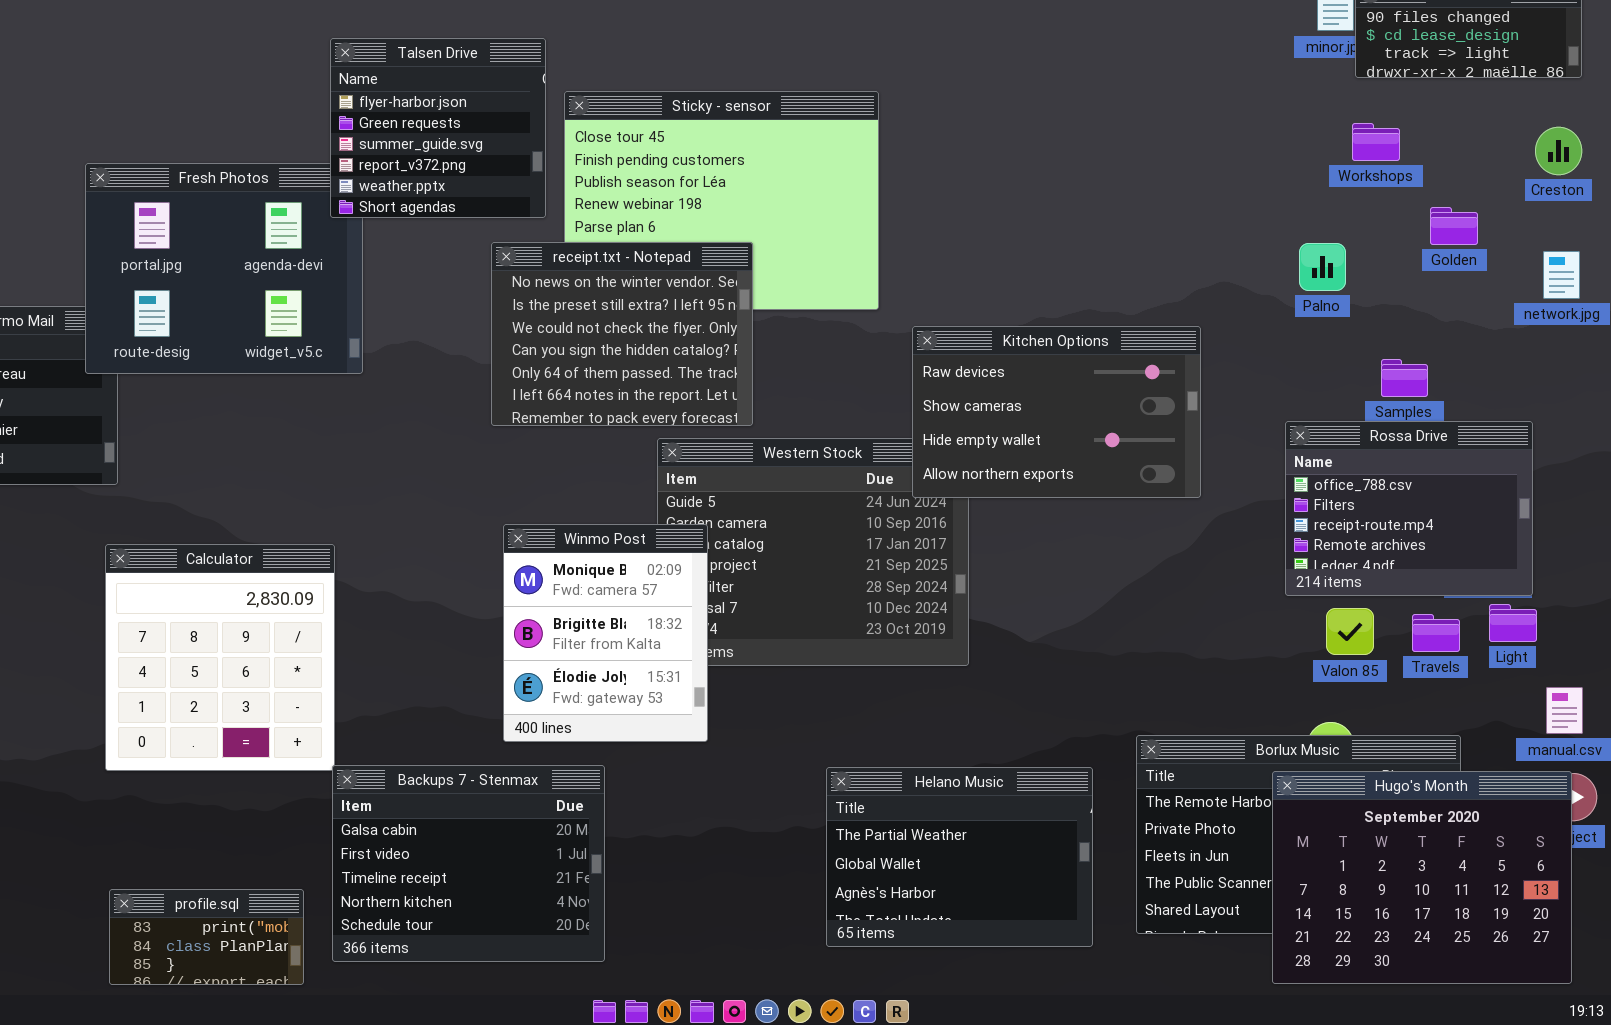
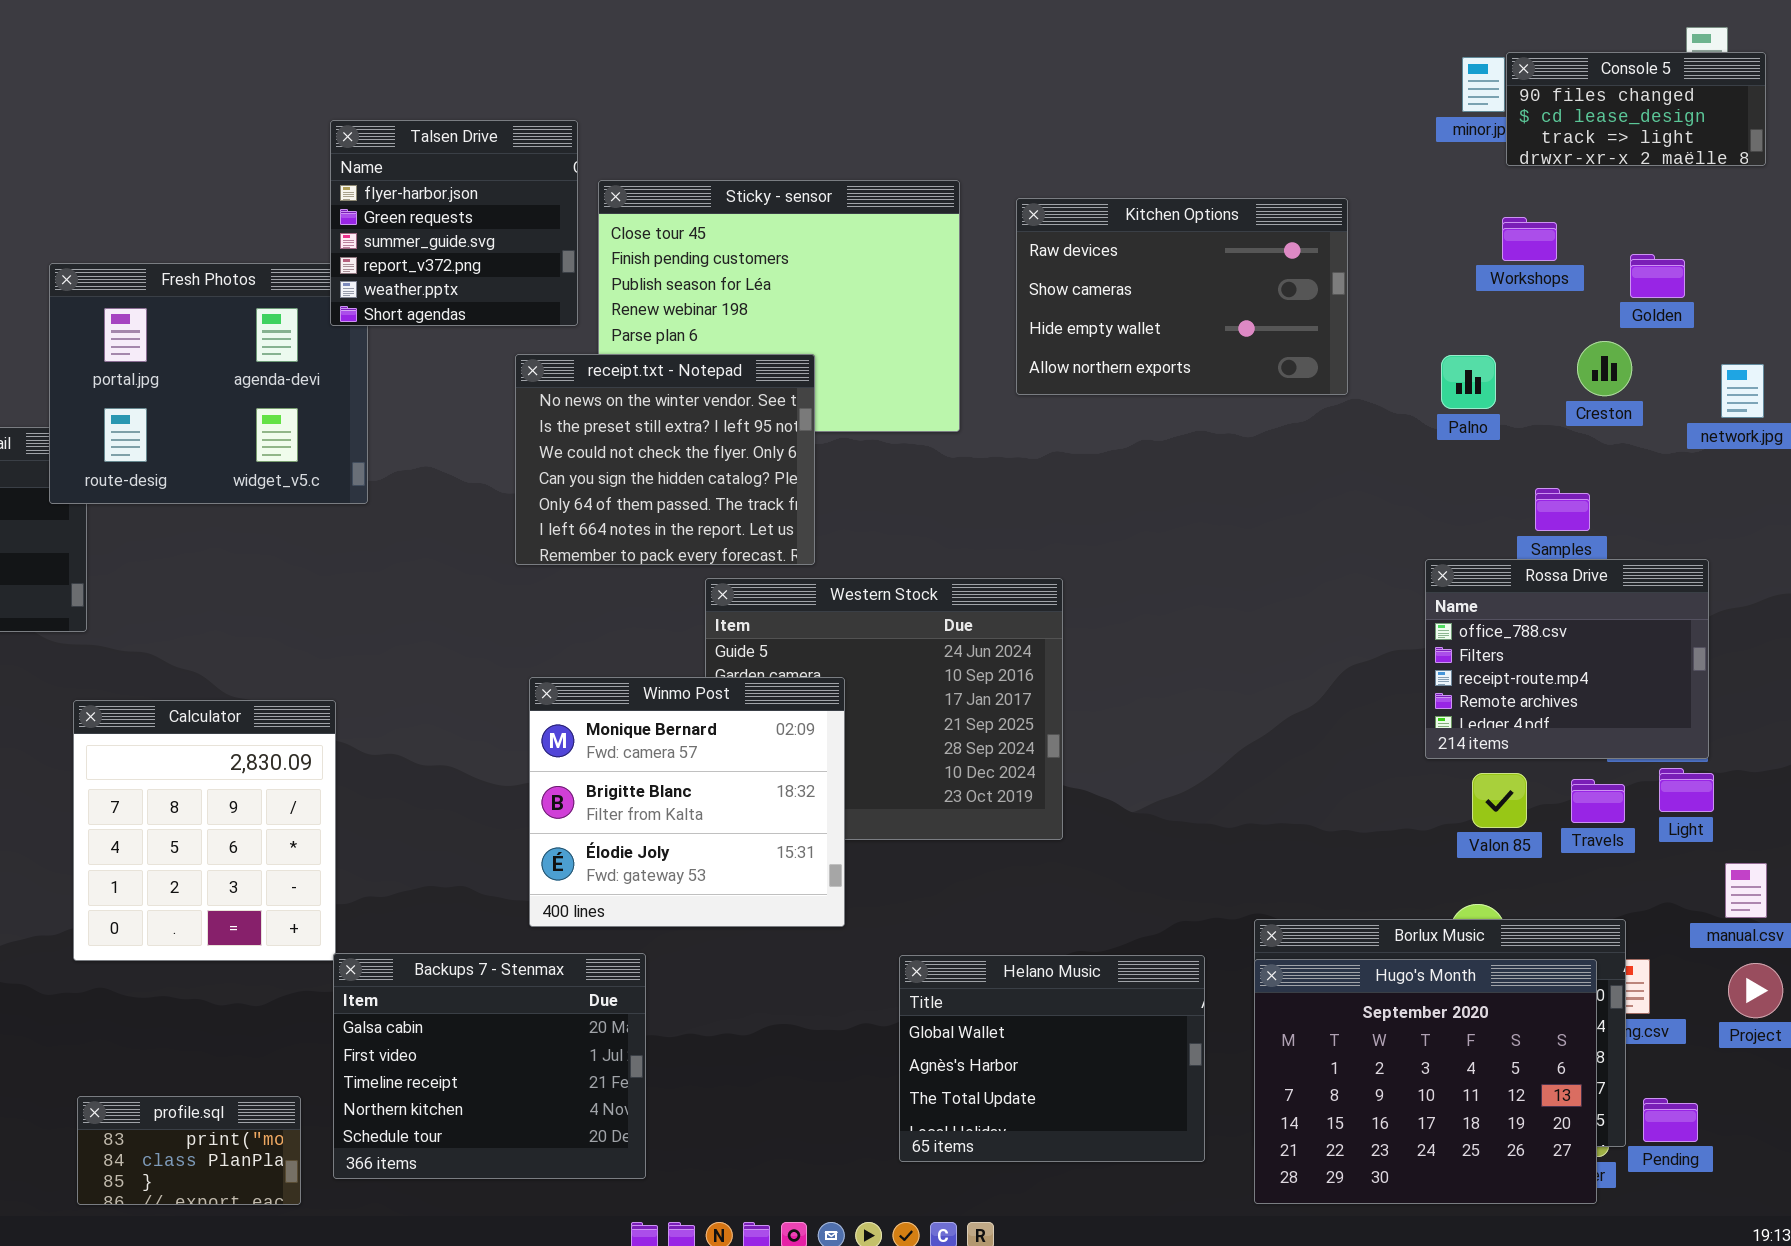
Creston: [1535,127,1582,175] -> [1577,341,1632,396], moved
Golden: [1430,207,1478,245] -> [1630,254,1685,298], moved
Kitchen Options: [912,326,1201,498] -> [1016,198,1348,395], moved
Winmo Post: [503,524,708,742] -> [529,677,845,927], resized
Helano Music: [826,767,1093,947] -> [899,955,1205,1162], scrolled down 1 row
Hugo's Month: [1272,771,1572,984] -> [1254,959,1597,1204], moved

